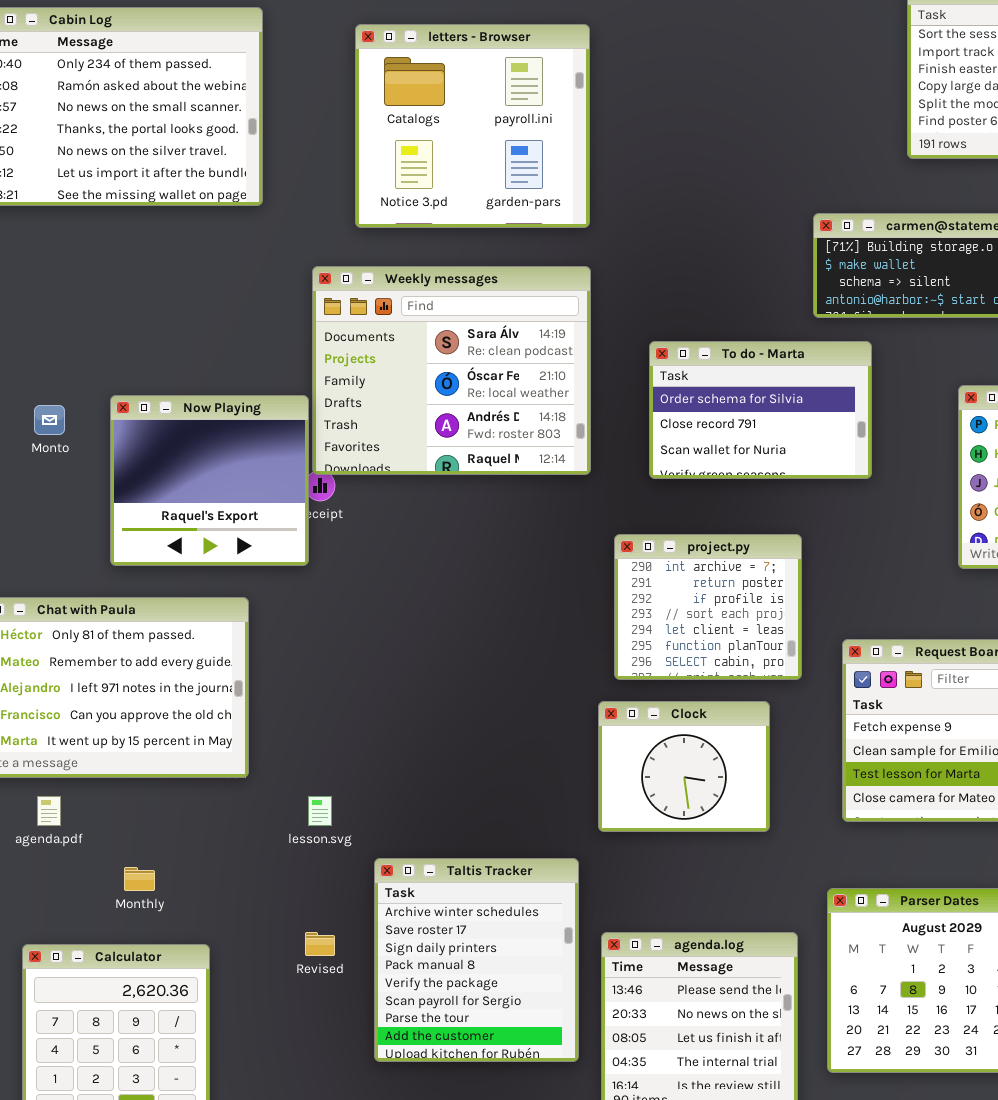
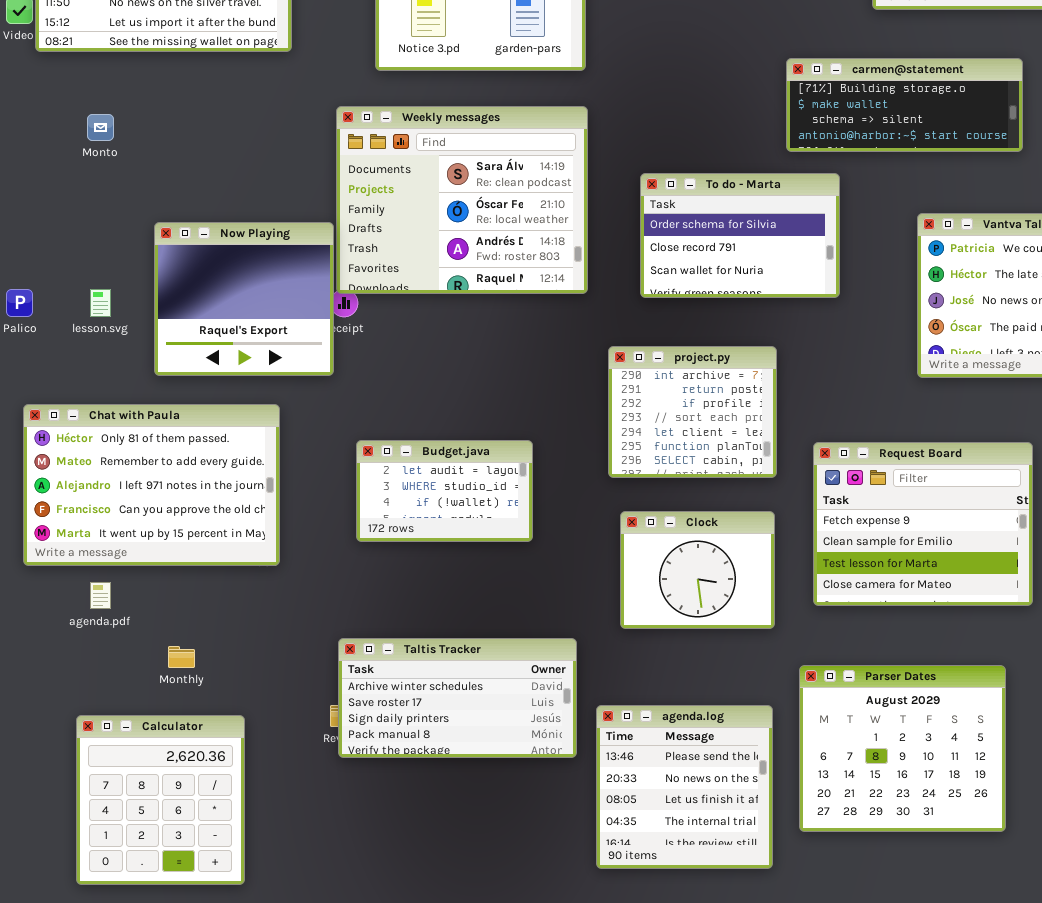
Monto: [34,405,65,435] -> [87,114,114,141], moved
Budget.java: none -> [356,440,533,542], opened
Clock: [598,701,770,832] -> [620,511,775,629], moved
lesson.svg: [308,796,332,826] -> [90,289,111,317], moved
Taltis Tracker: [374,858,579,1062] -> [338,638,577,758], resized

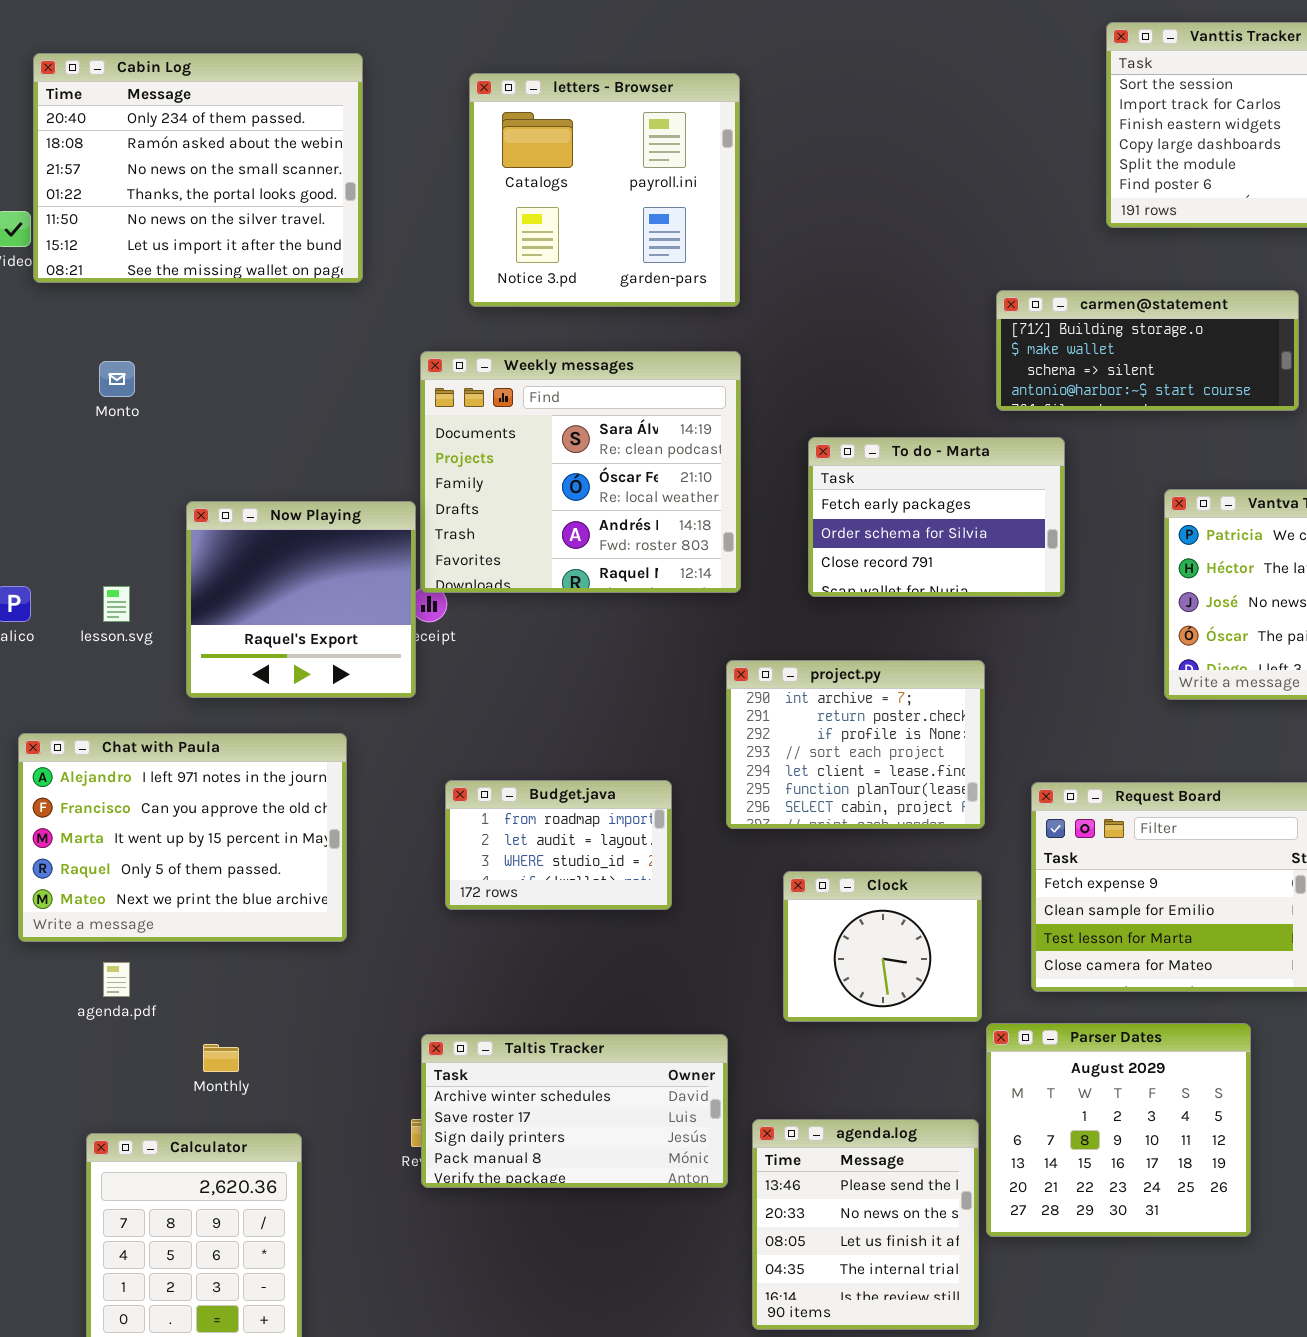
To do - Marta: [640,173,840,298] -> [808,437,1065,597], scrolled up 1 row
project.py: [608,346,777,478] -> [726,660,985,829], resized
Chat with Paula: [23,404,280,566] -> [18,733,347,942], scrolled down 2 rows
Budget.java: [356,440,533,542] -> [445,780,672,910], scrolled up 1 row
Parser Dates: [799,665,1006,832] -> [986,1023,1251,1237], moved

